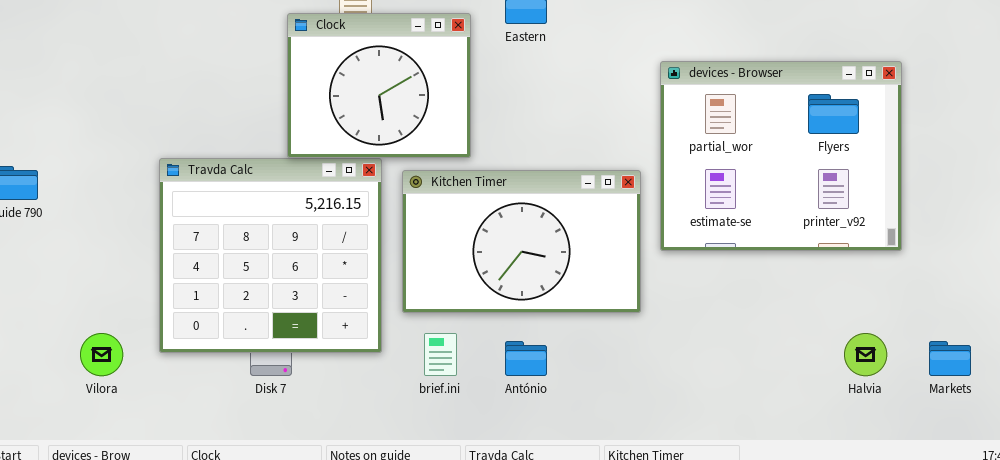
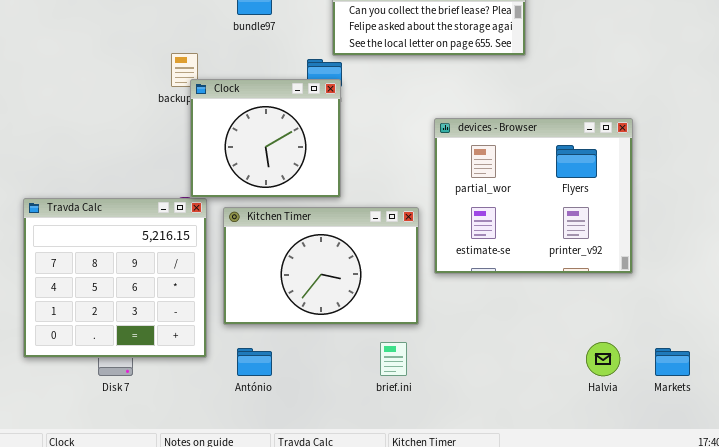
Clock: [287,13,471,158] -> [190,79,341,198], moved
brief.ini: [424,333,457,376] -> [380,342,407,376], moved
António: [505,341,547,376] -> [237,348,272,376], moved

